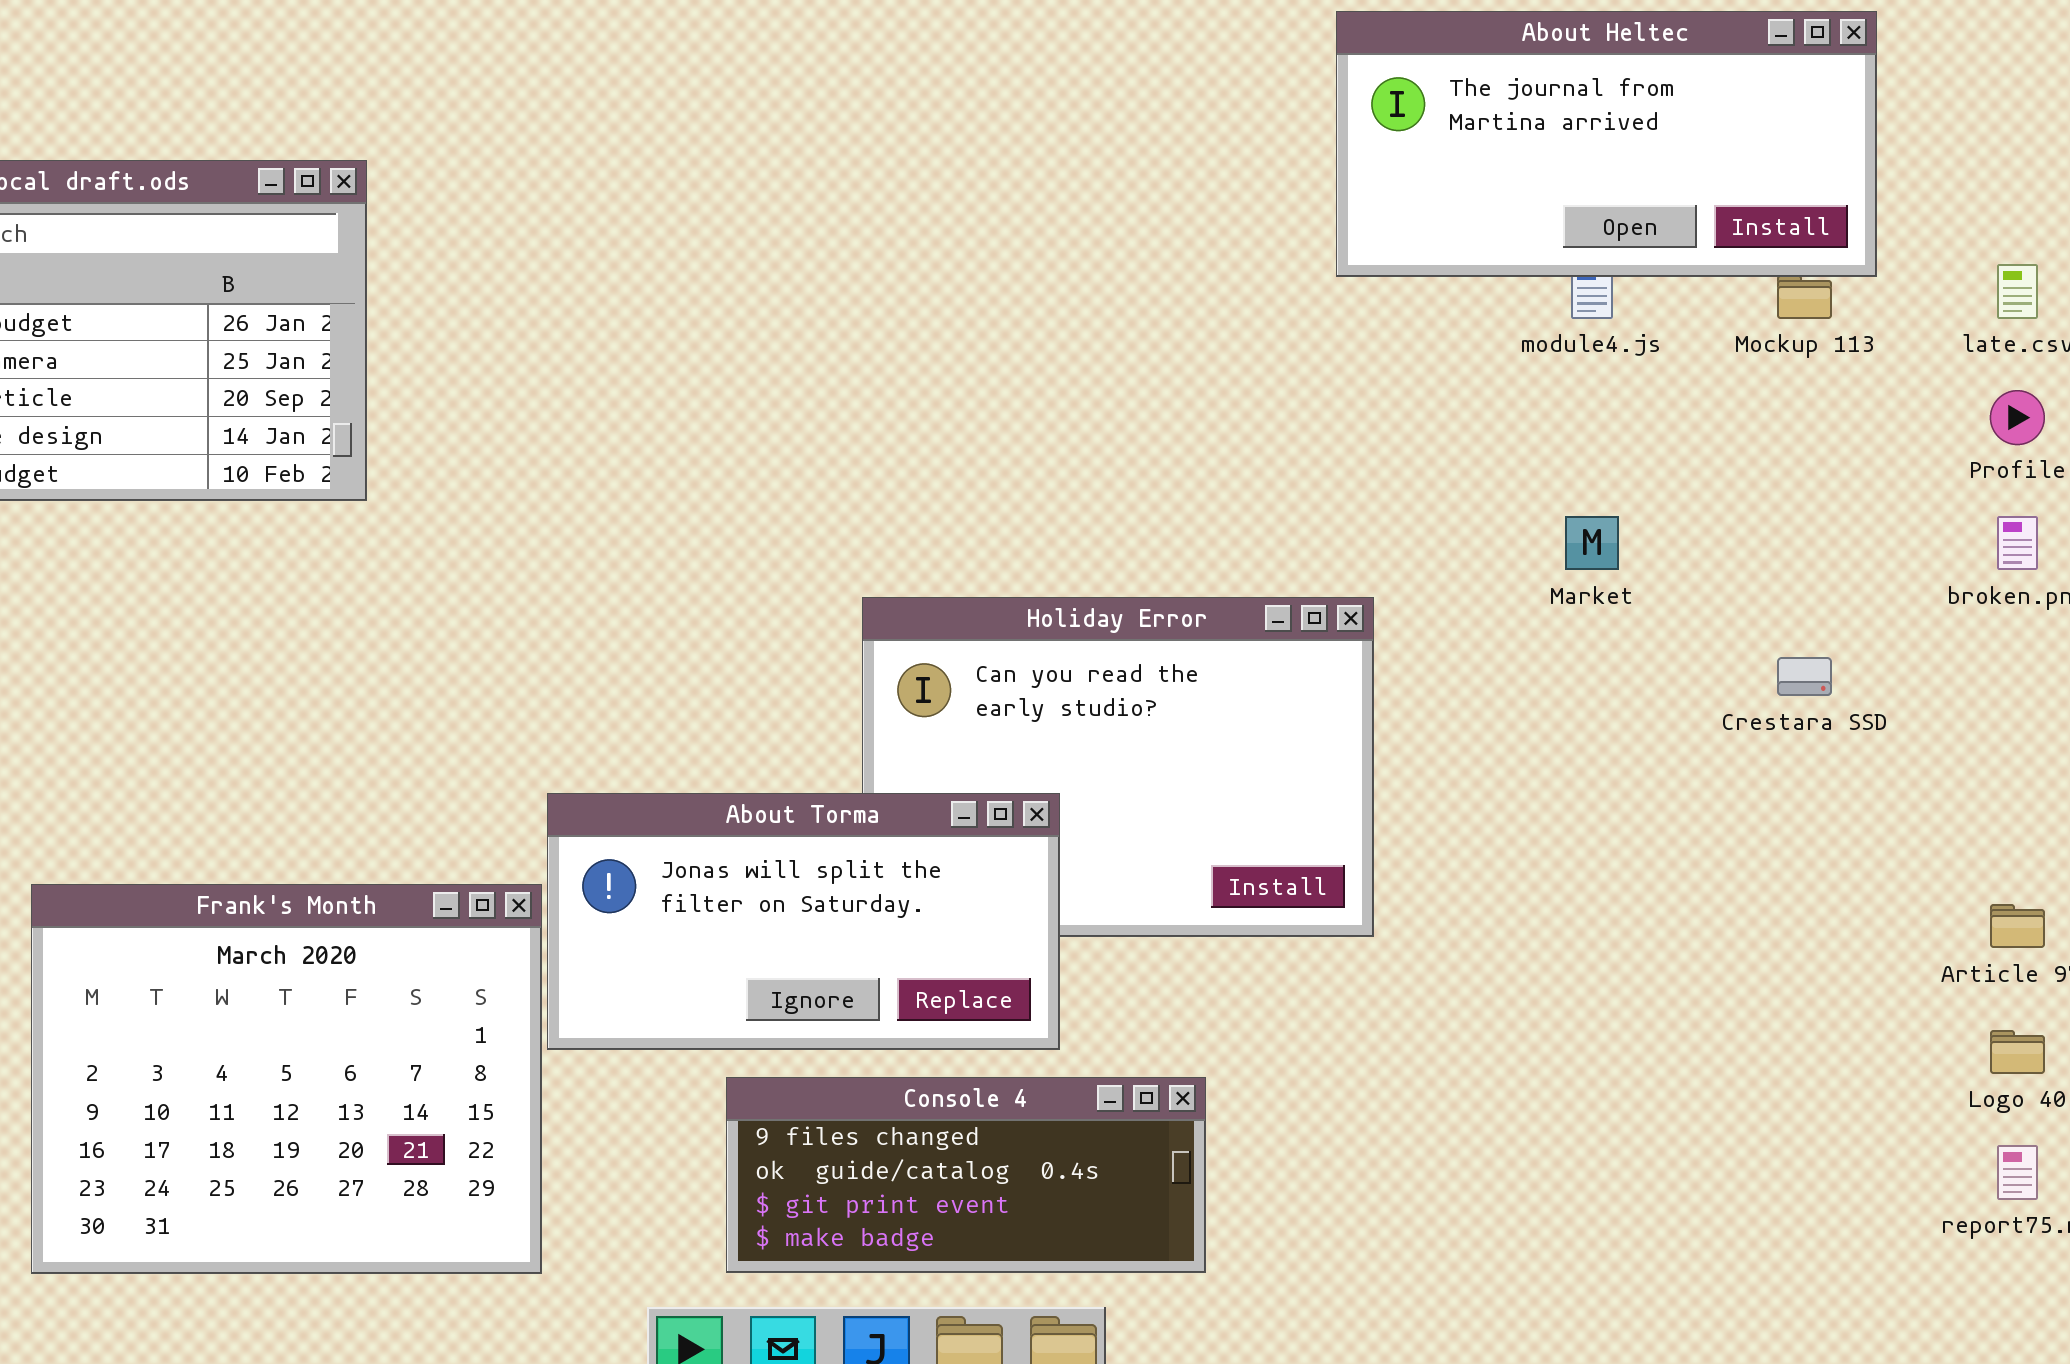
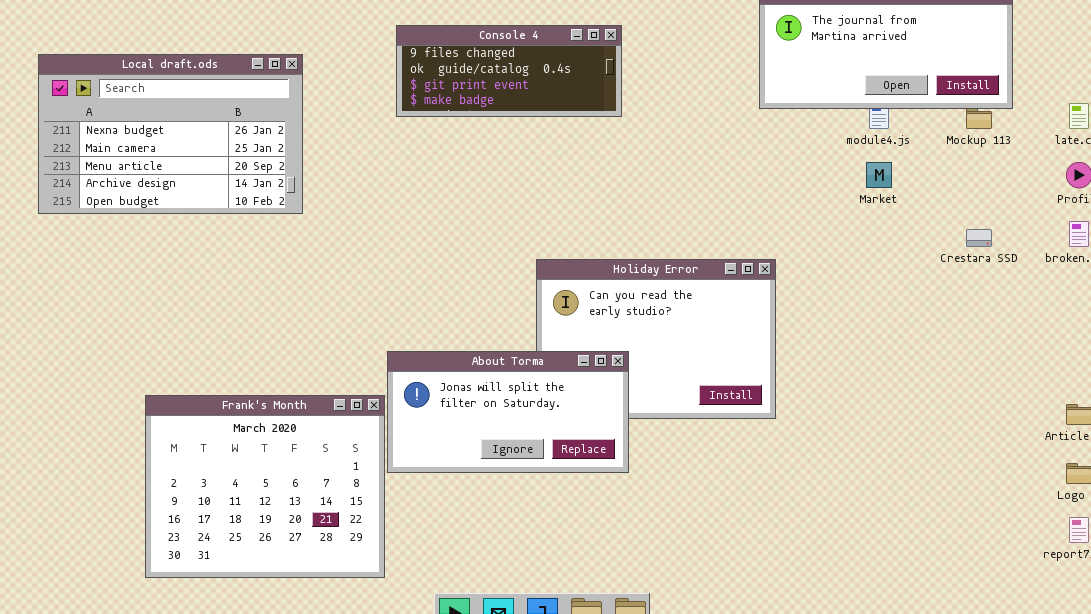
Market: [1565,516,1619,570] -> [866,162,892,188], moved
Crestara SSD: [1777,657,1832,696] -> [966,229,992,247], moved
Console 4: [726,1077,1206,1273] -> [396,25,622,117], moved

